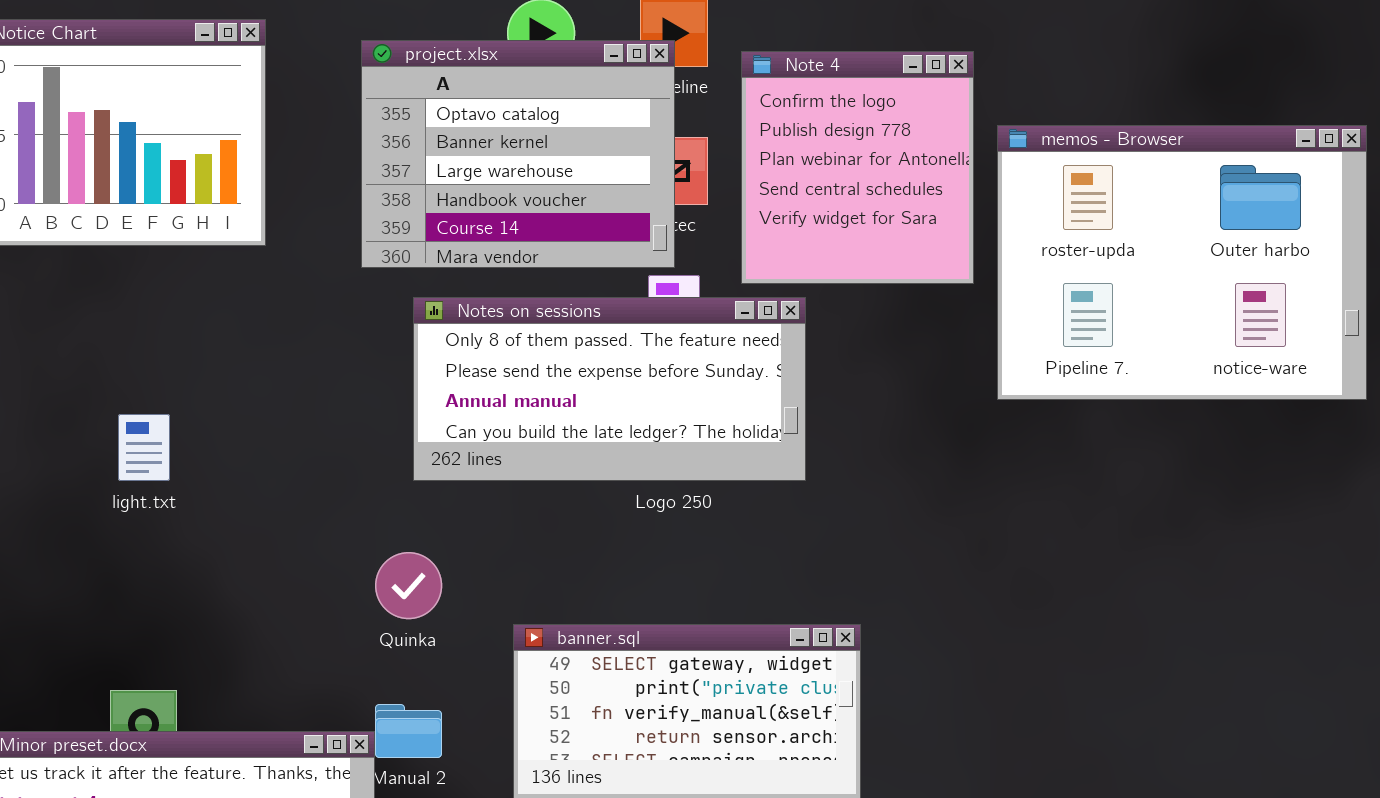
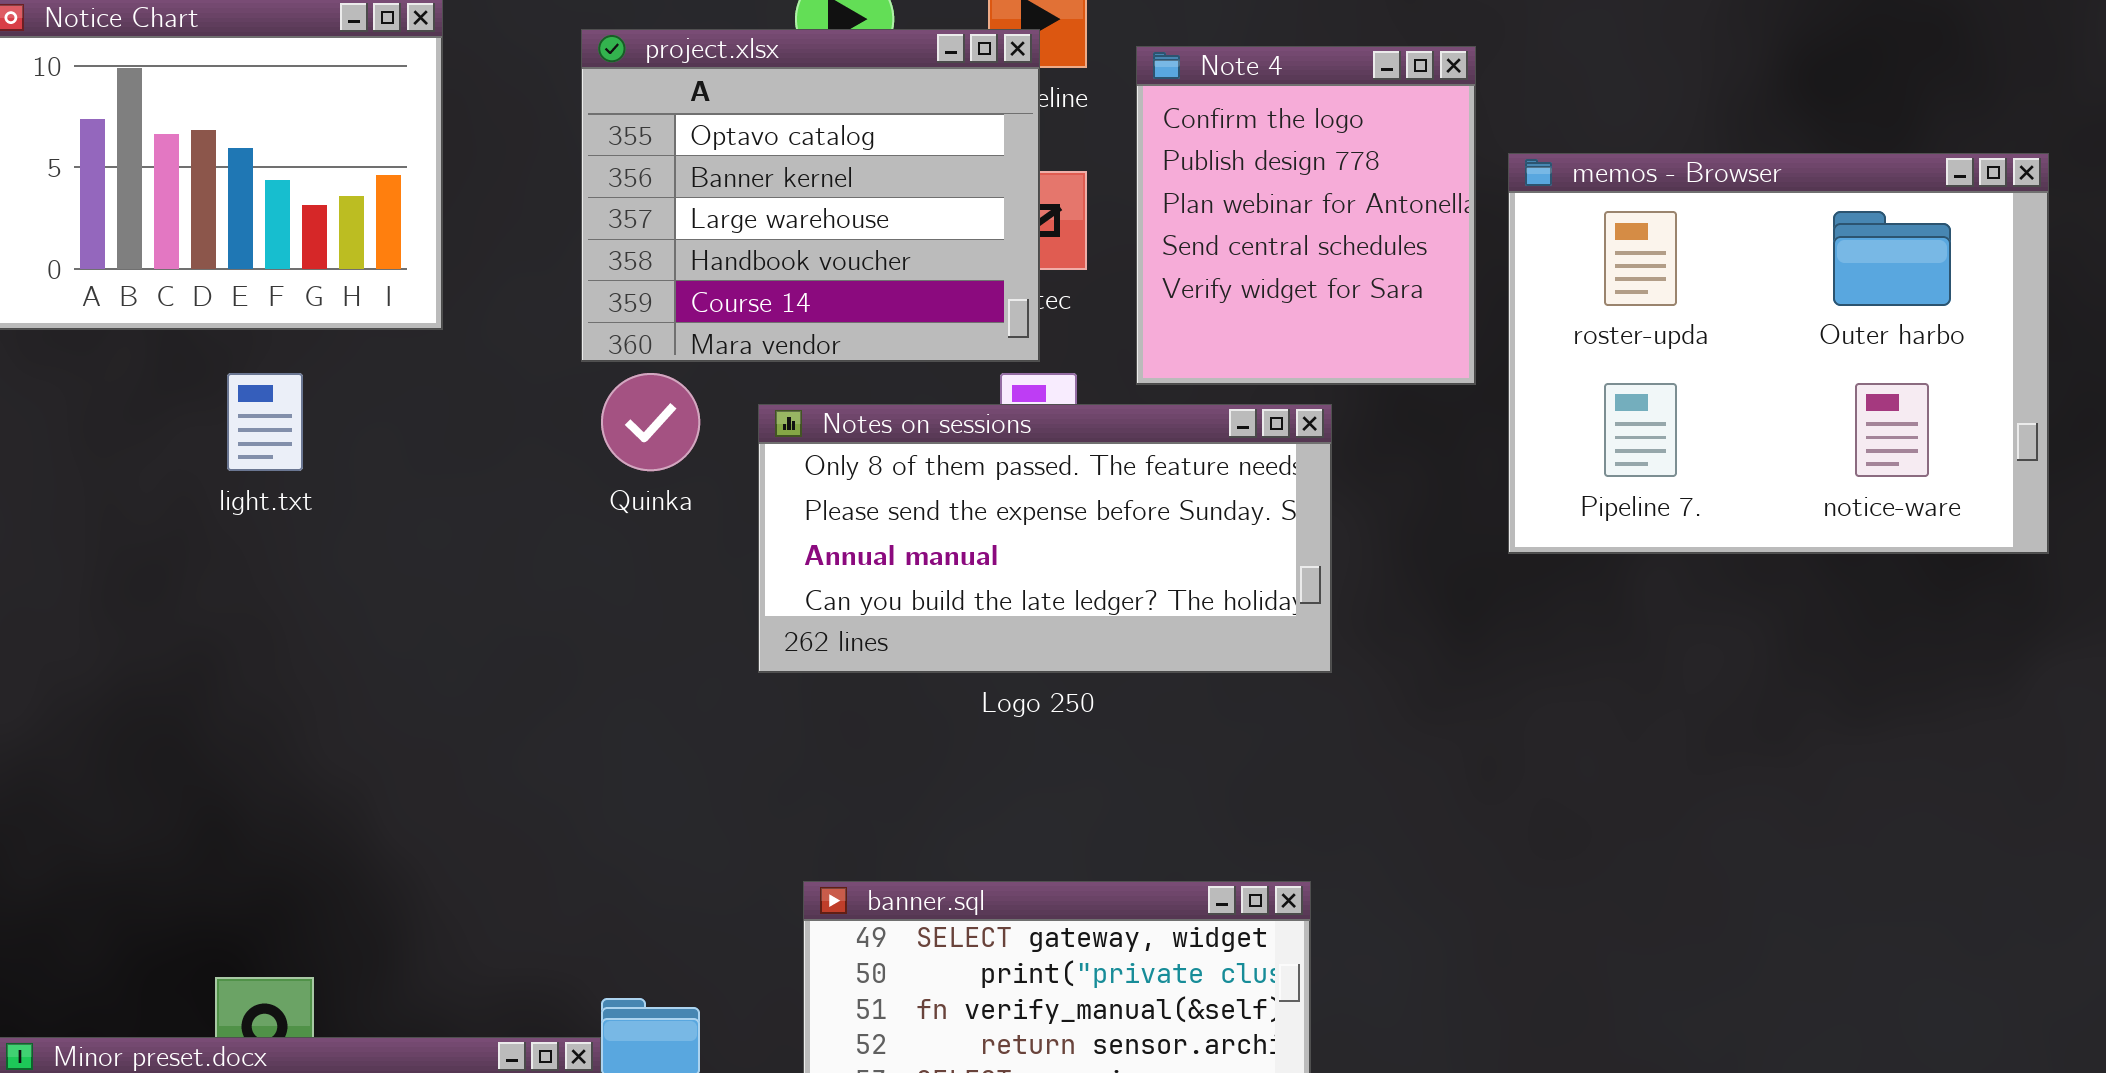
Notes on sessions: [413,297,806,481] -> [758,404,1332,673], moved
light.txt: [118,414,170,481] -> [227,373,303,471], moved
Quinka: [375,552,442,619] -> [601,373,700,471], moved

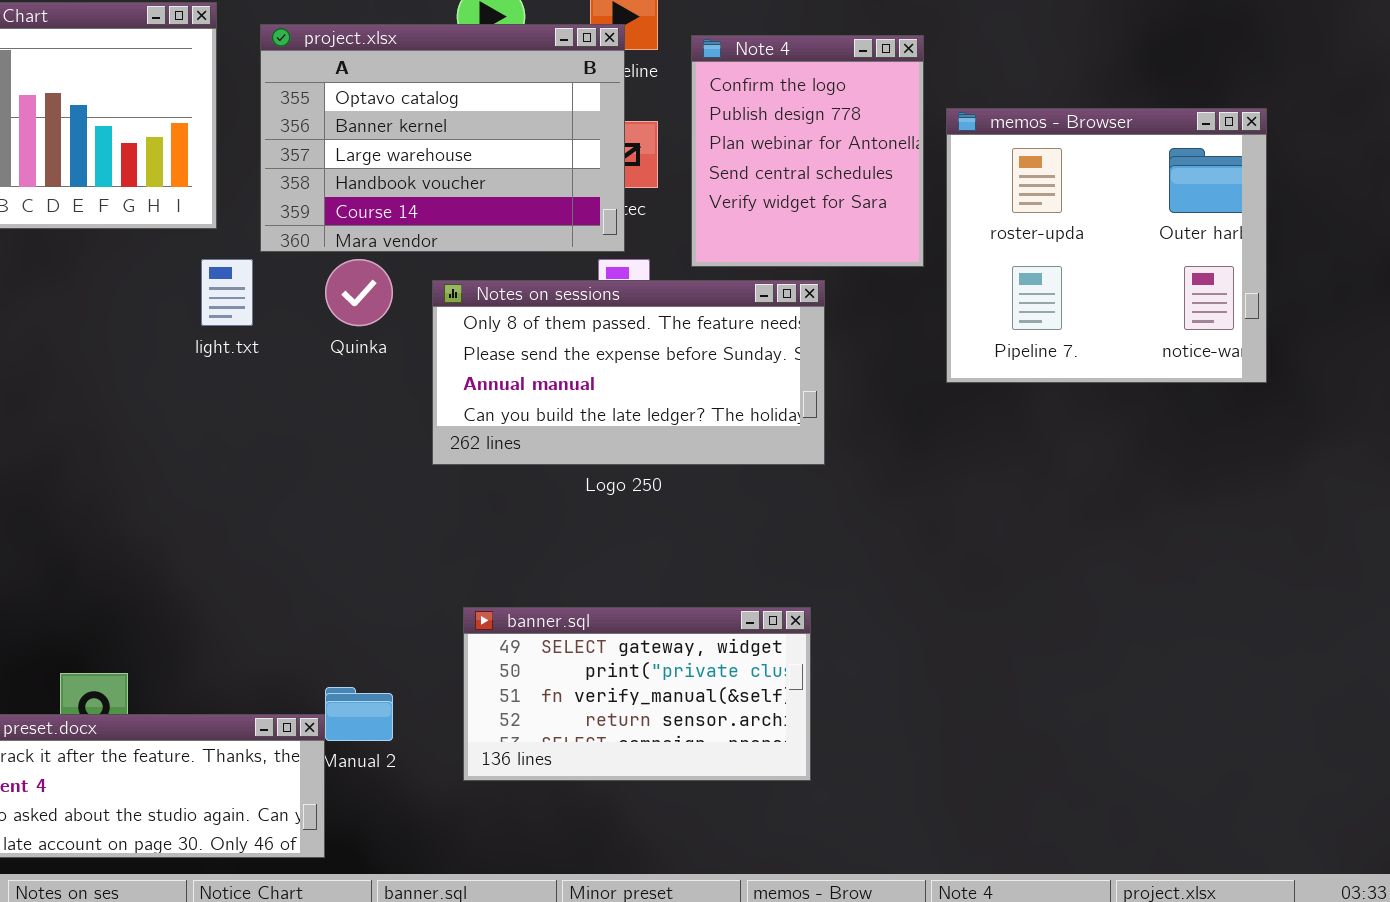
project.xlsx: [581,29,1040,362] -> [260,24,625,252], resized
memos - Browser: [1508,153,2049,554] -> [946,108,1267,383], resized
light.txt: [227,373,303,471] -> [201,259,253,326], moved

